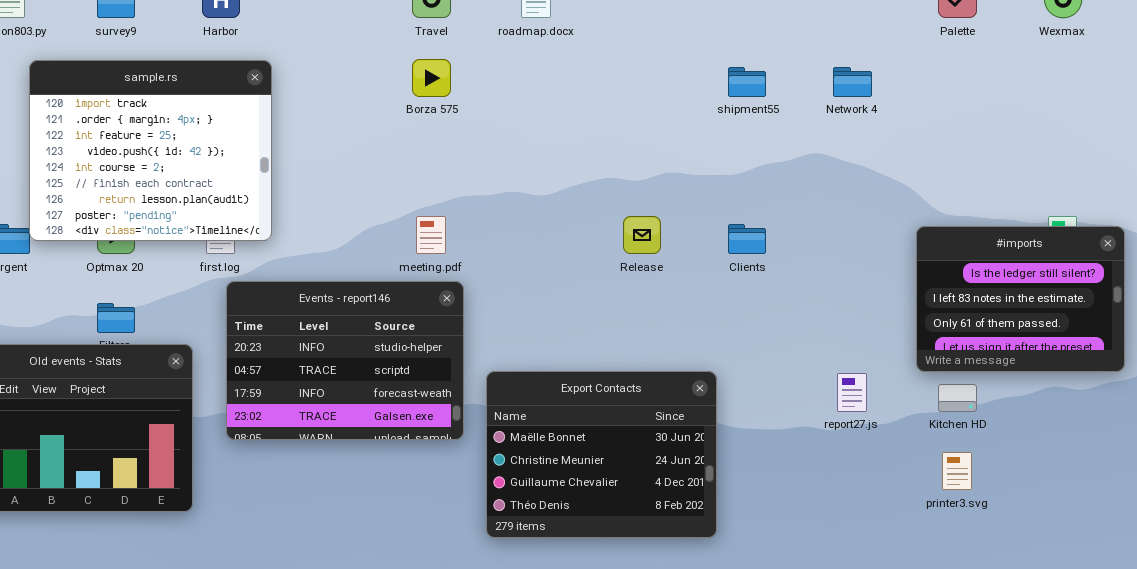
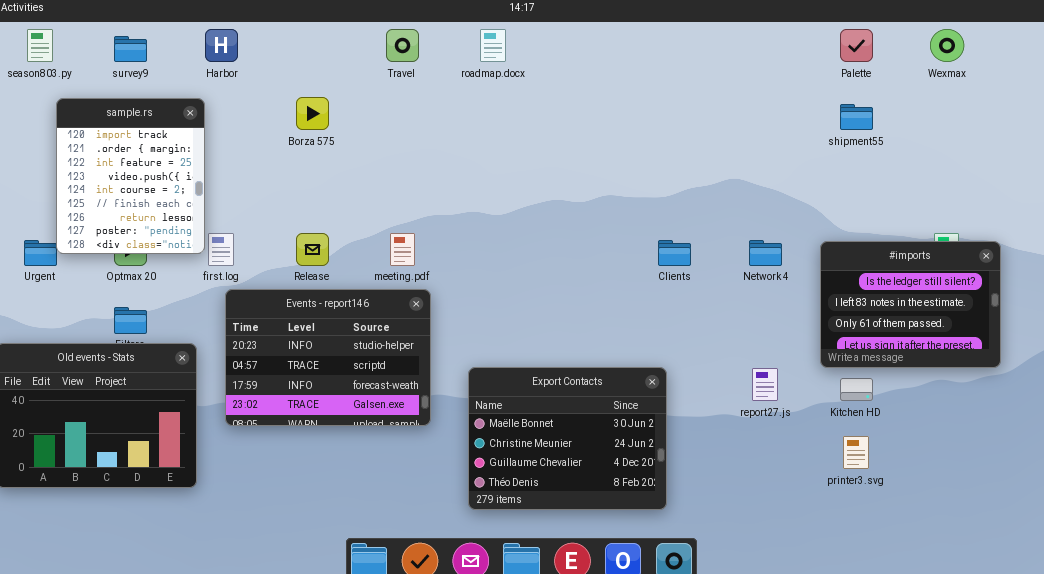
Borza 575: [412,59,451,97] -> [296,97,329,130], moved
sample.rs: [29,60,272,241] -> [56,98,205,254], resized
shipment55: [728,67,766,97] -> [840,104,873,130], moved
Network 4: [833,67,872,97] -> [749,240,782,266], moved
Release: [623,216,661,254] -> [296,233,329,266], moved
Export Contacts: [486,371,717,538] -> [468,367,667,510], moved

